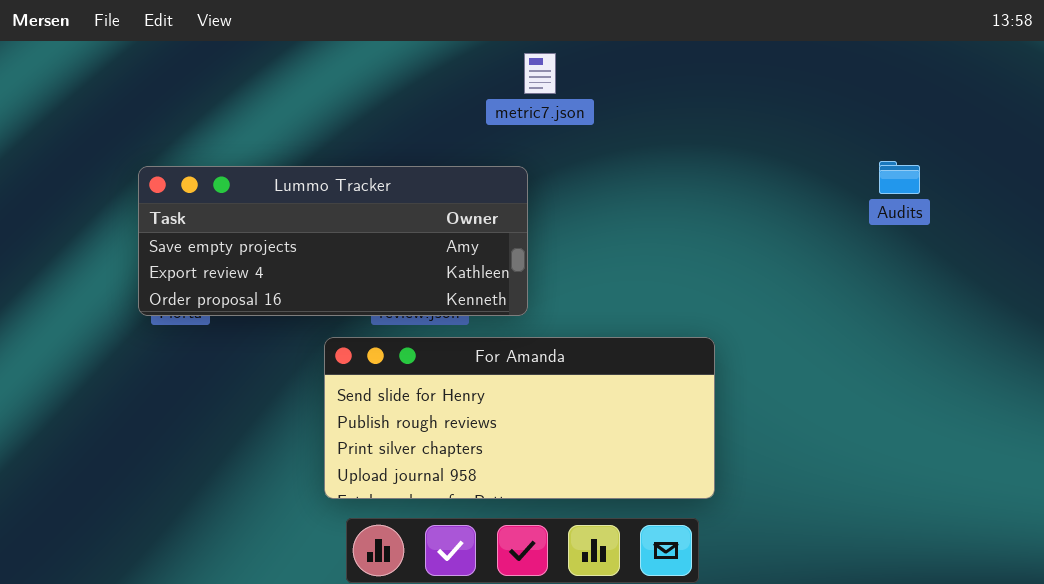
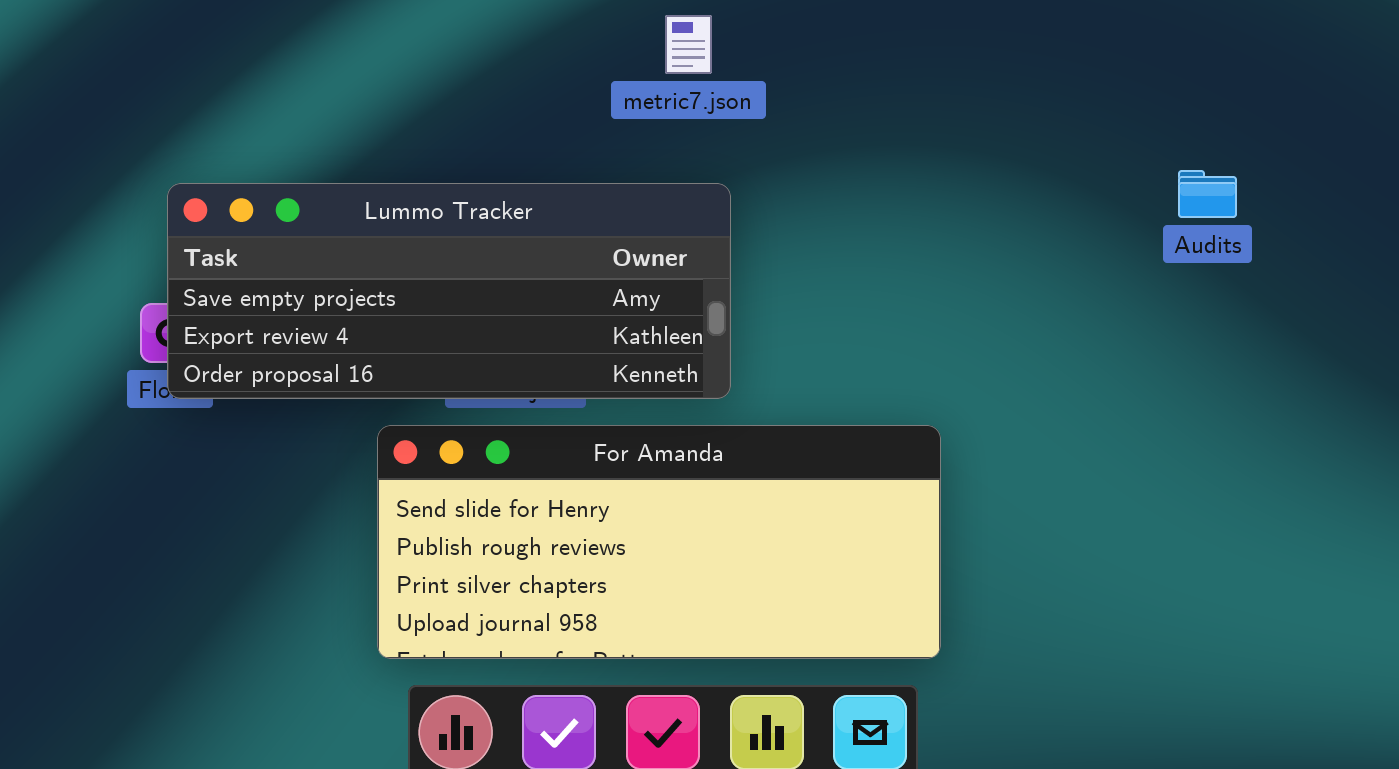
Lummo Tracker: [138,166,528,316] -> [167,183,731,399], moved

